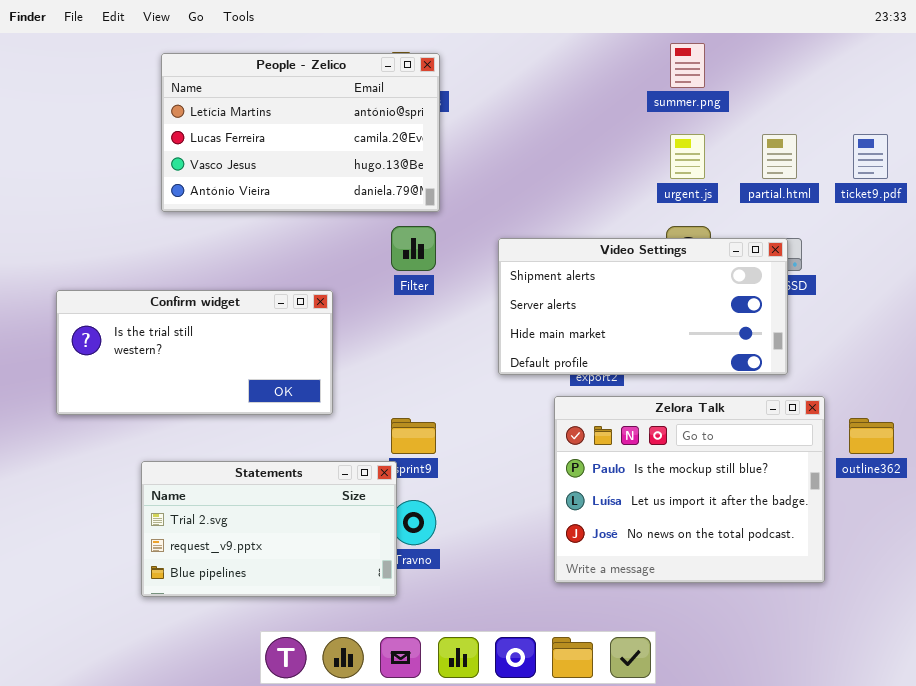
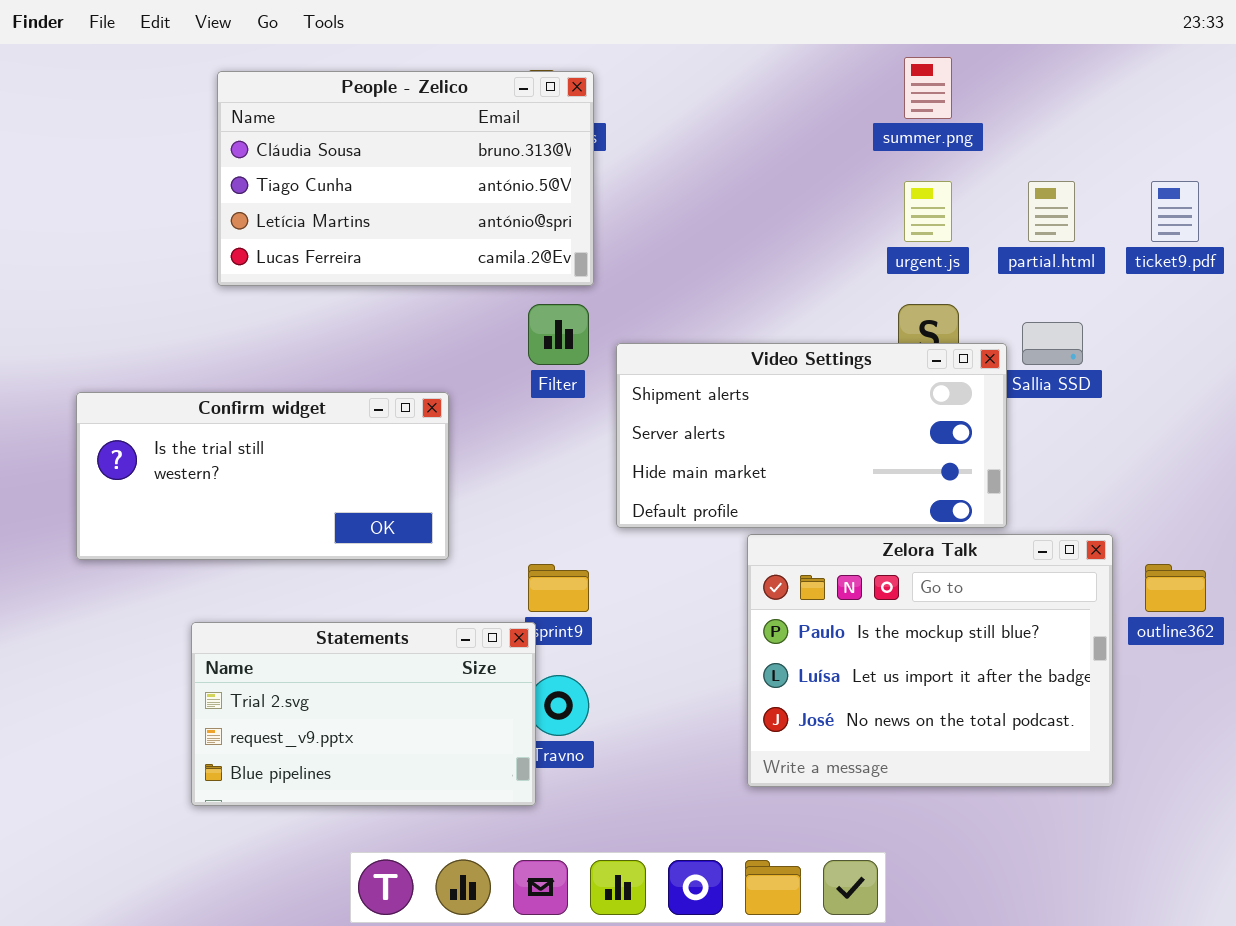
People - Zelico: [161,53,440,212] -> [217,71,594,286], scrolled up 2 rows
Video Settings: [498,238,788,375] -> [616,343,1007,528], moved

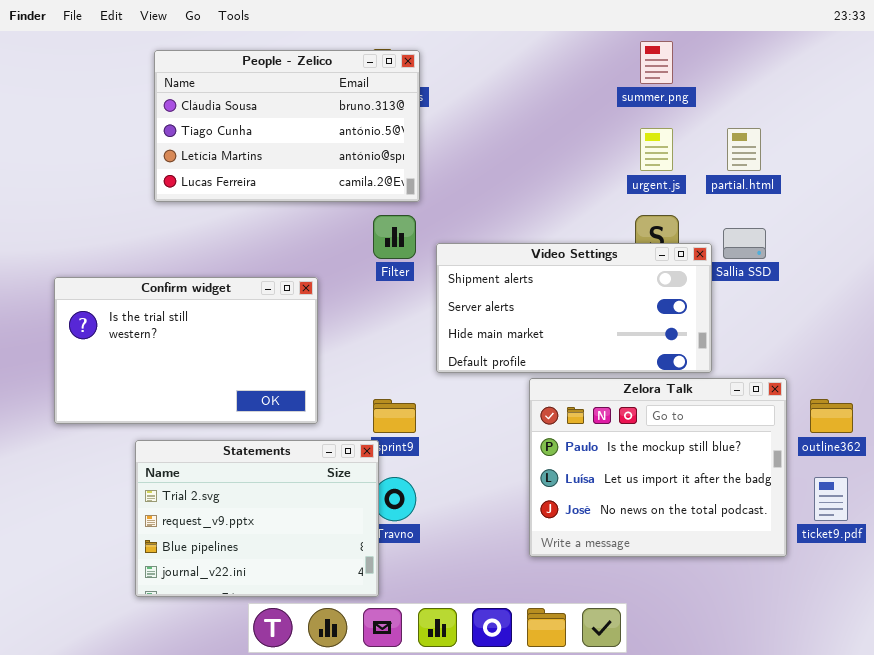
ticket9.pdf: [1151,181,1199,242] -> [814,477,848,521], moved
Confirm widget: [76,392,449,560] -> [54,277,318,424], resized
Statements: [191,622,536,806] -> [135,440,379,597], resized

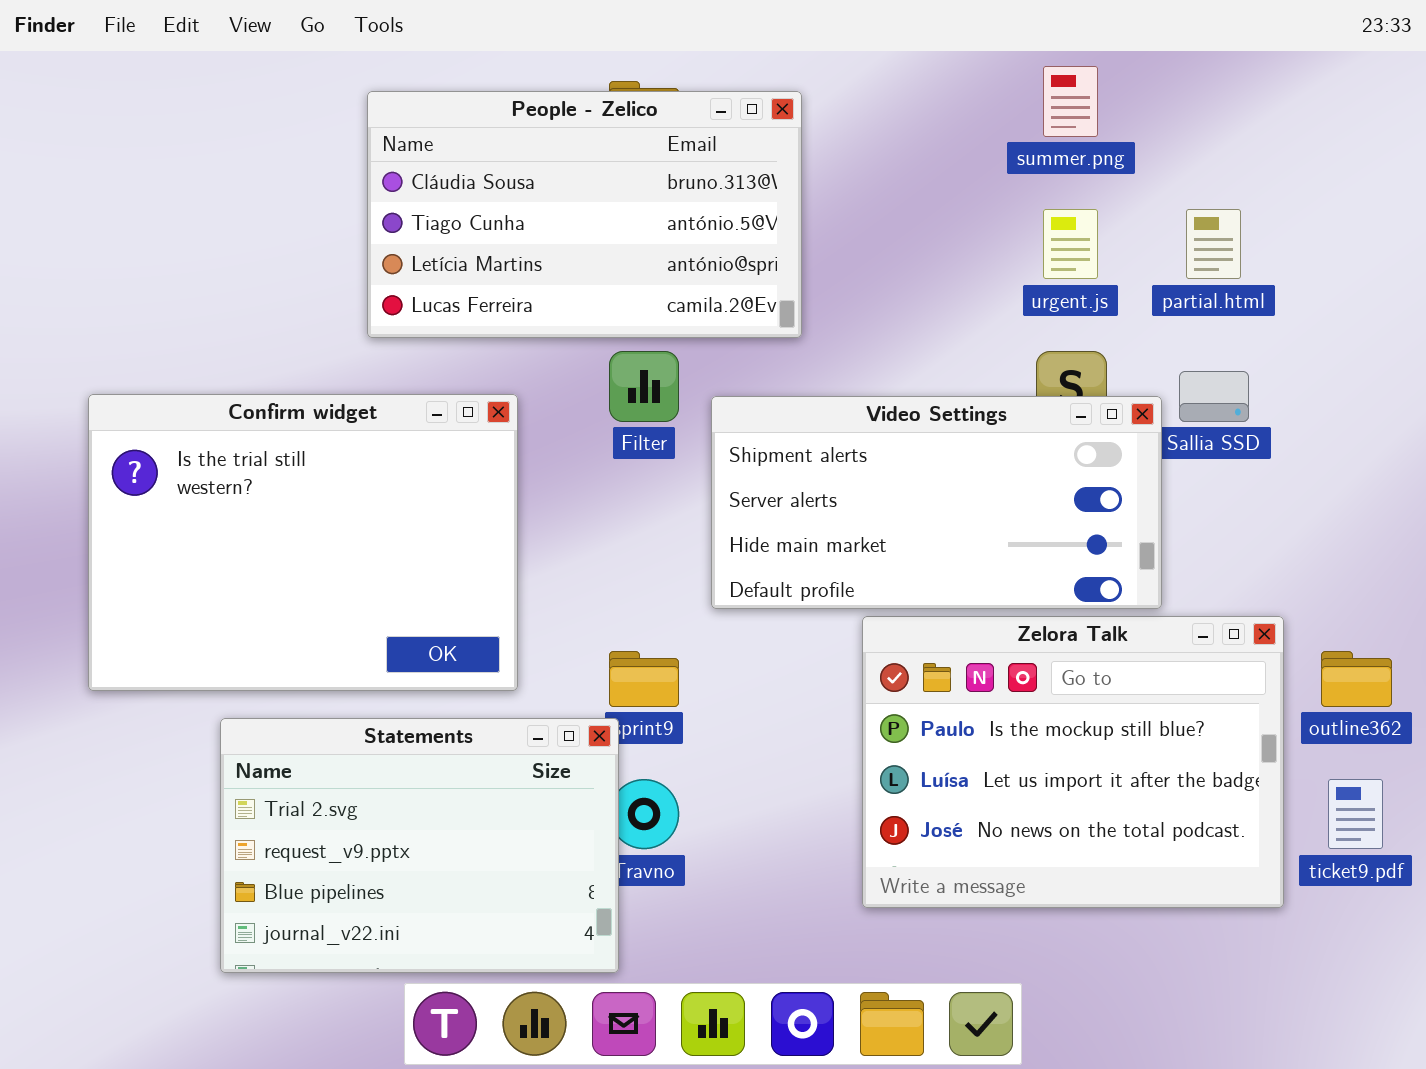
People - Zelico: [154,50,420,202] -> [367,91,802,338], moved
Confirm widget: [54,277,318,424] -> [88,394,518,691], resized

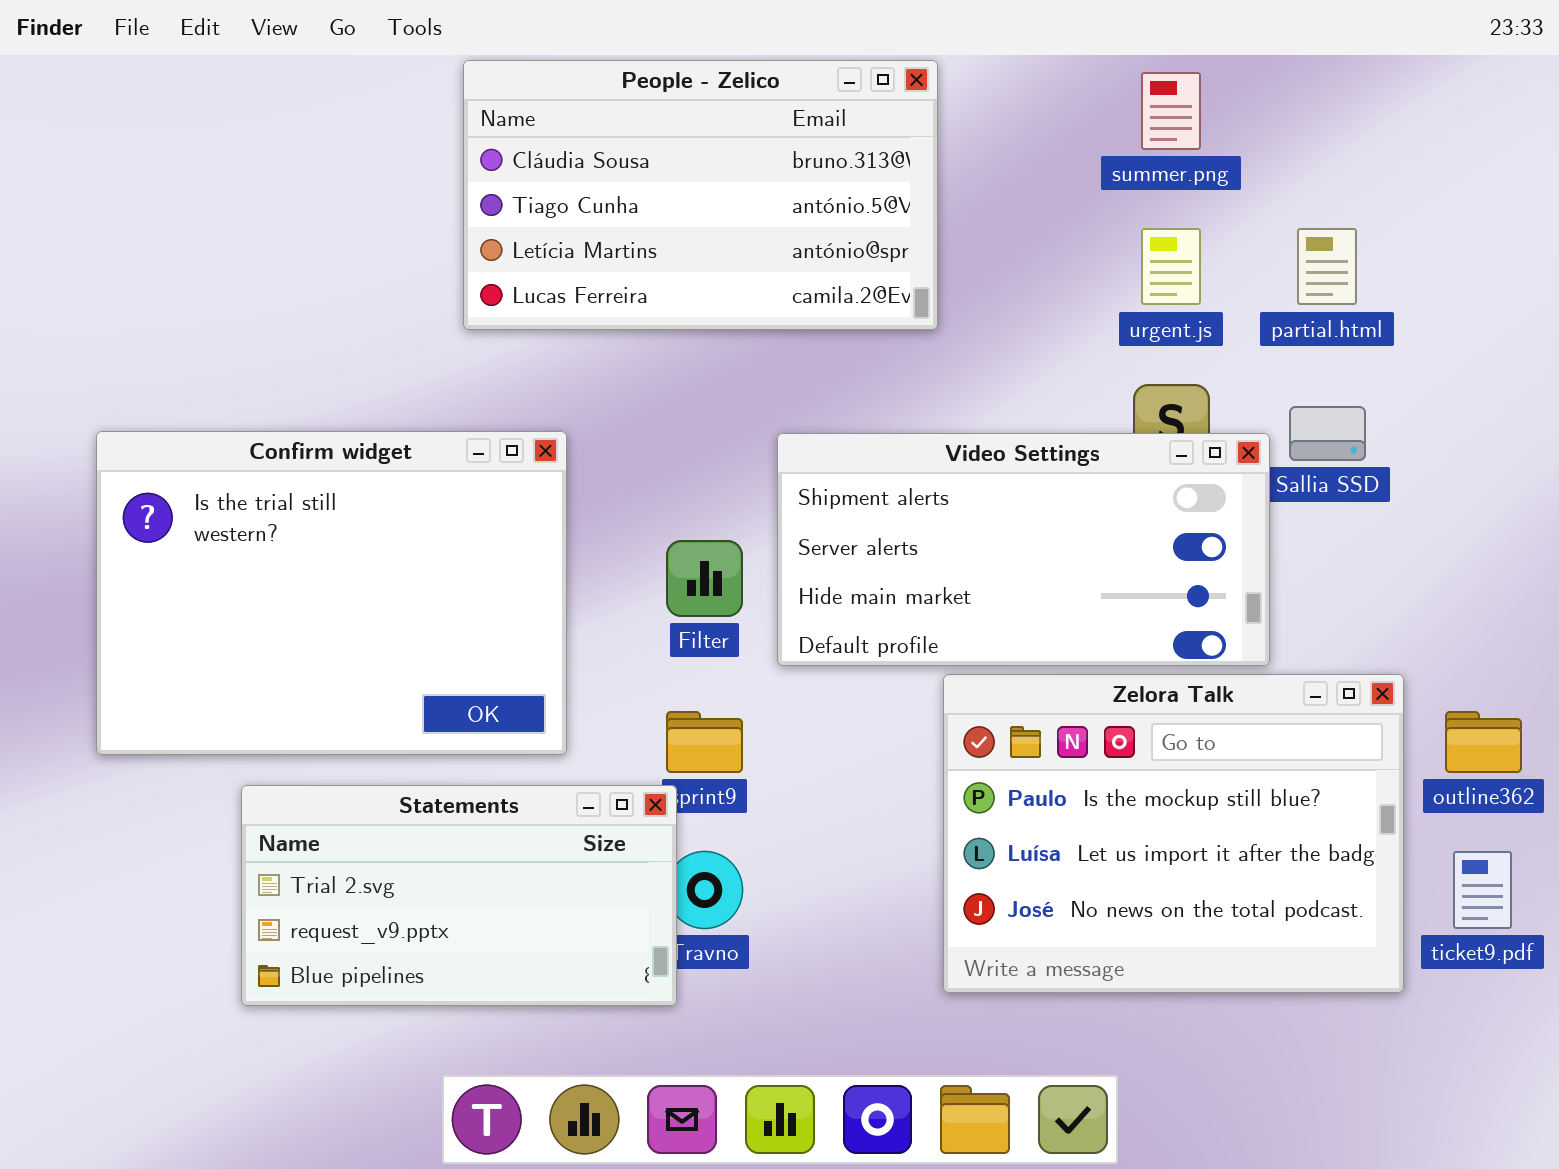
People - Zelico: [367,91,802,338] -> [463,60,938,330], moved
Filter: [609,351,679,422] -> [666,540,743,617], moved
Statements: [220,718,619,973] -> [241,785,677,1006], resized

